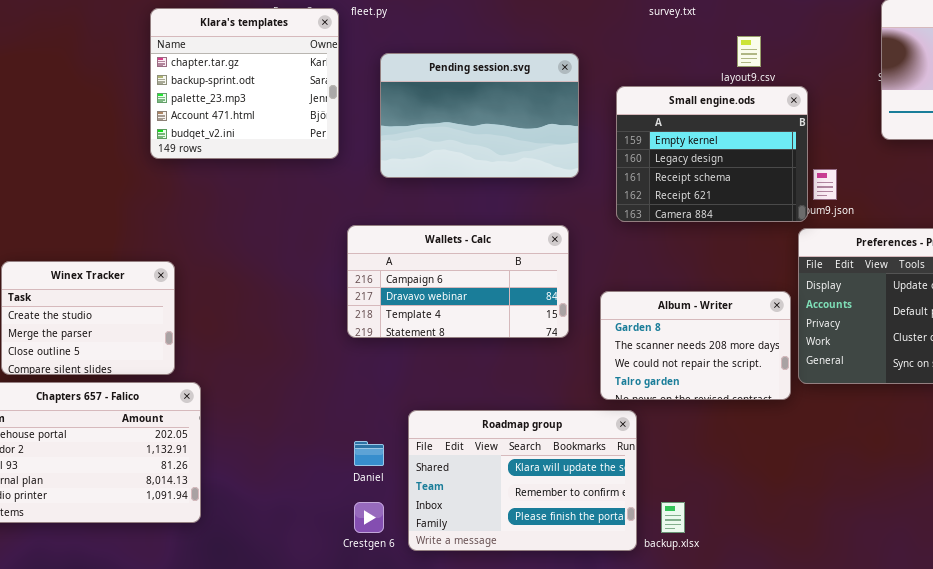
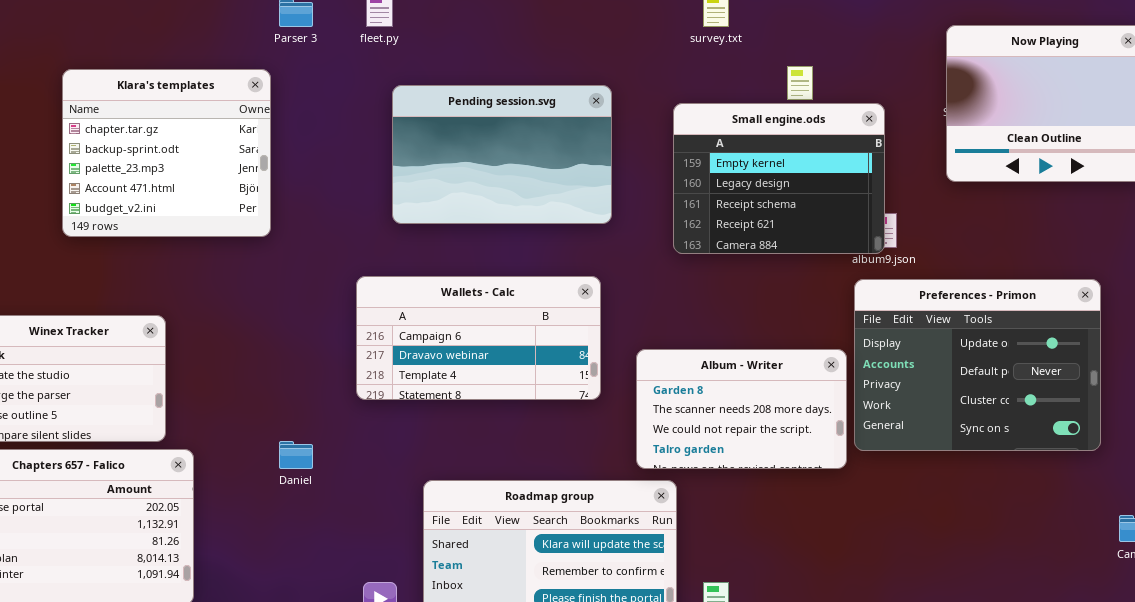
Klara's templates: [150,8,339,159] -> [62,69,271,237], moved
Small engine.ods: [616,86,808,222] -> [673,103,885,254], moved
Daniel: [354,441,384,466] -> [279,441,313,469], moved

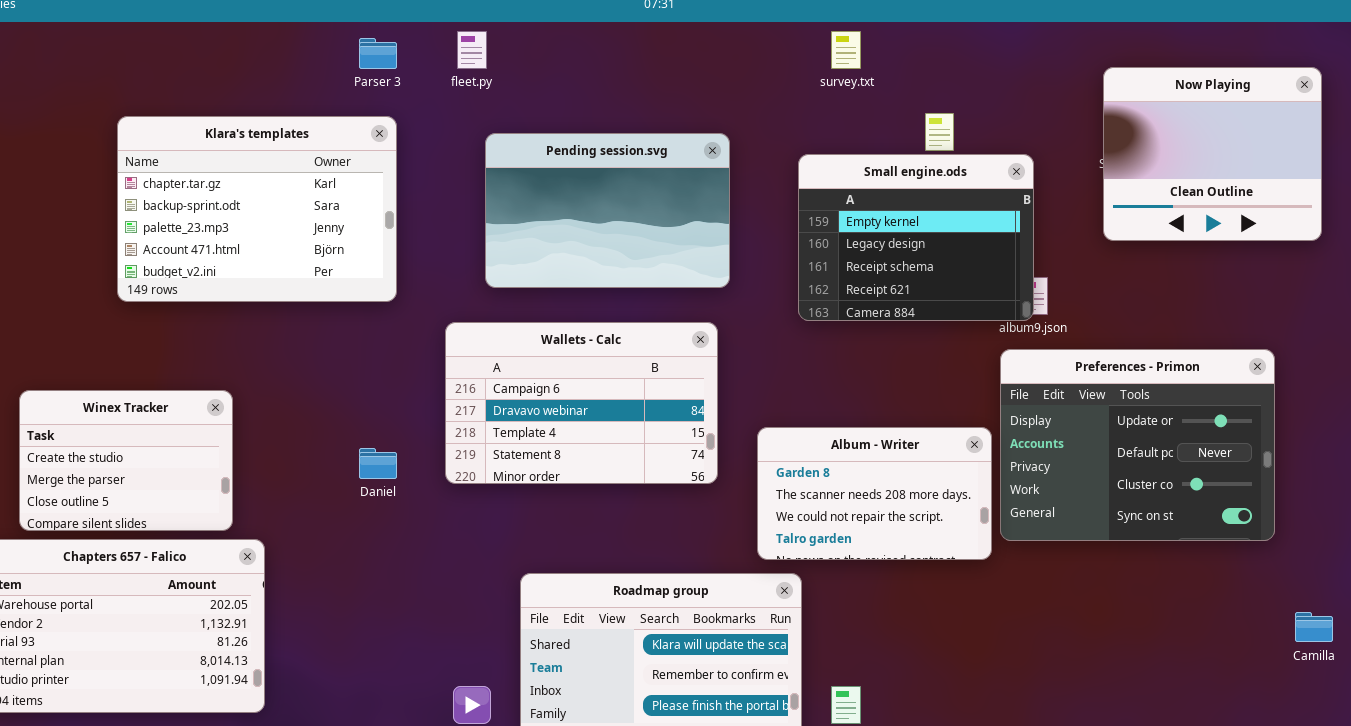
Klara's templates: [62,69,271,237] -> [117,116,397,302], resized
Wallets - Calc: [356,276,601,400] -> [445,322,718,484], resized
Daniel: [279,441,313,469] -> [359,448,397,479], moved

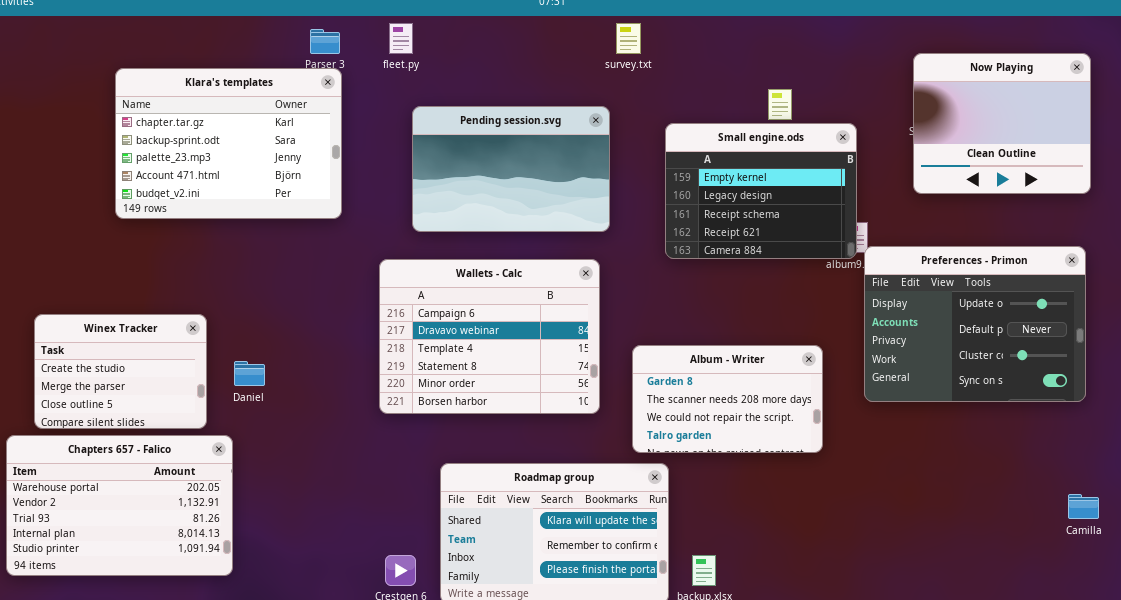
survey.txt: [831,31,861,69] -> [616,23,641,54], moved
Klara's templates: [117,116,397,302] -> [115,68,342,219], moved
Wallets - Calc: [445,322,718,484] -> [379,259,600,414], resized
Preferences - Primon: [1000,349,1275,541] -> [864,246,1086,402], moved
Daniel: [359,448,397,479] -> [234,361,265,386], moved

